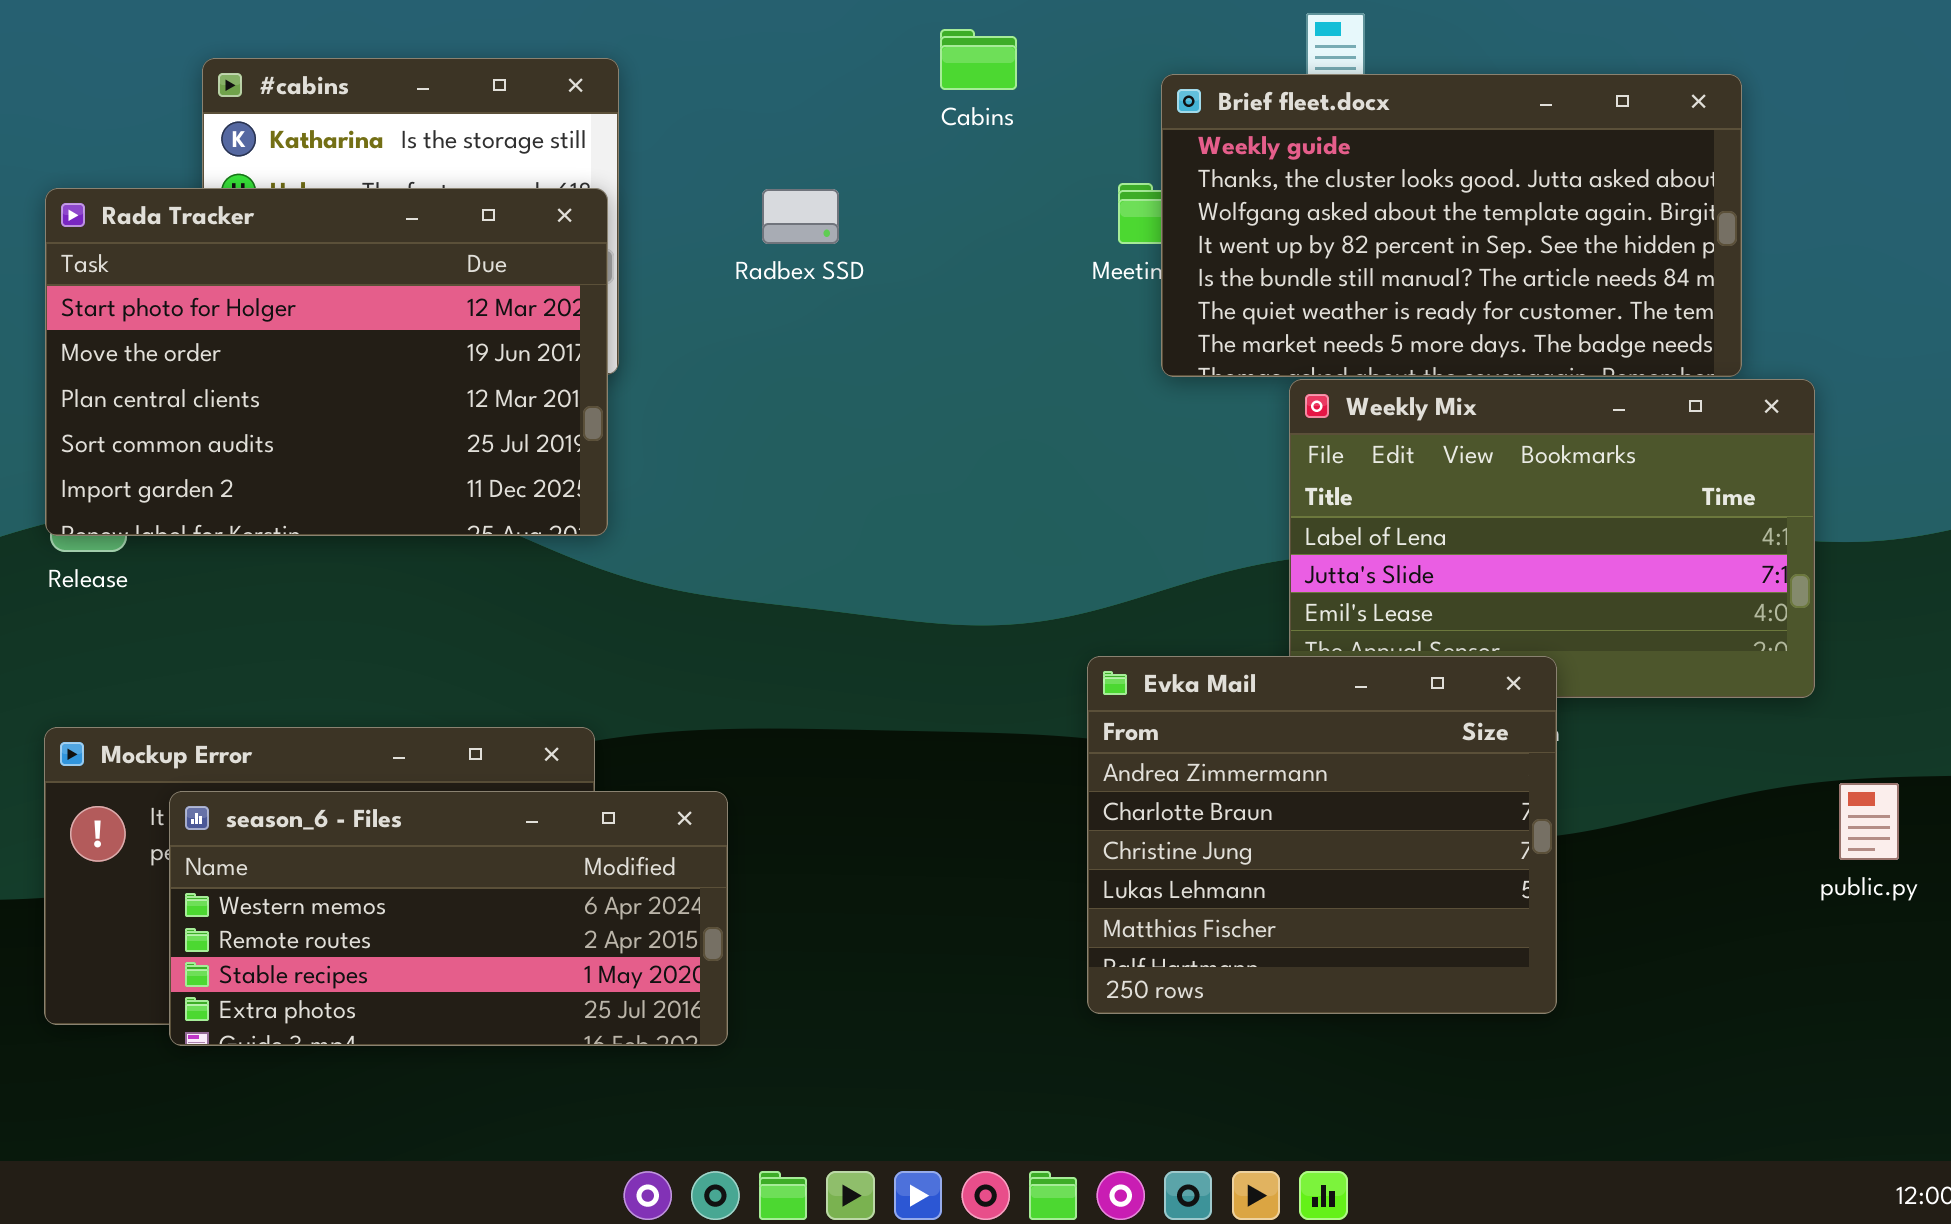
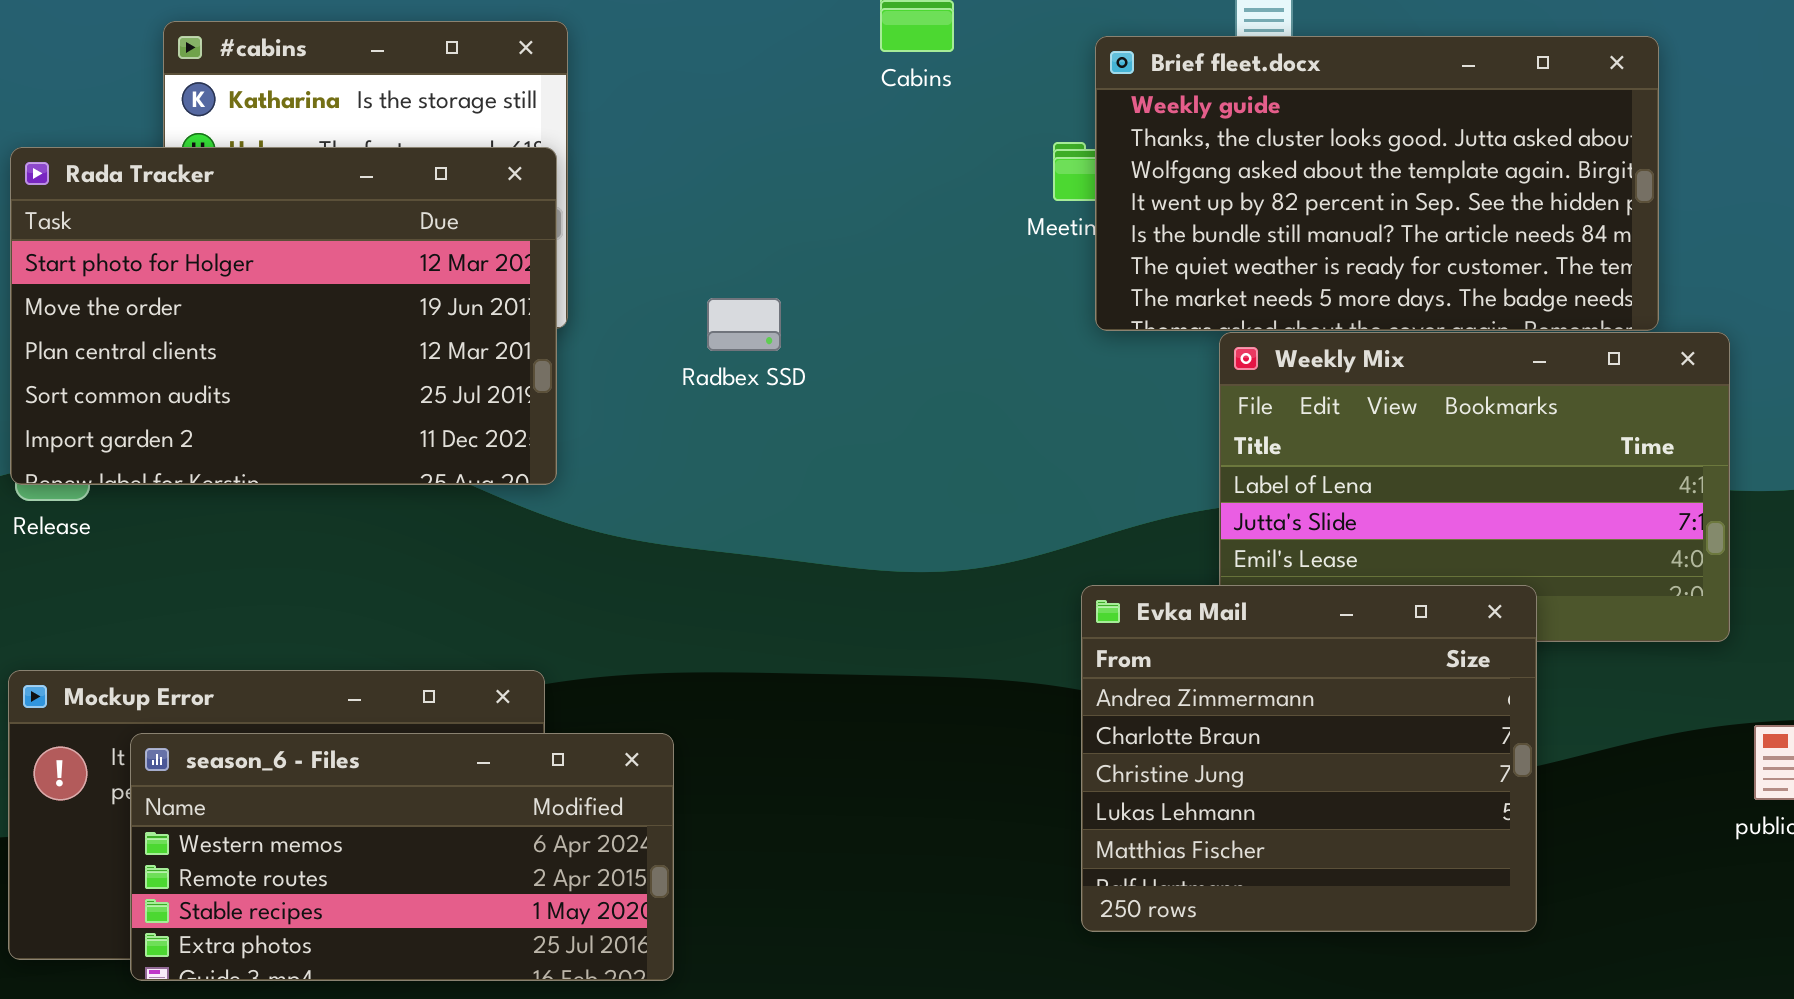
Radbex SSD: [762,189,839,244] -> [707,298,781,351], moved
Evka Mail: [1087,656,1557,1014] -> [1081,585,1537,932], moved

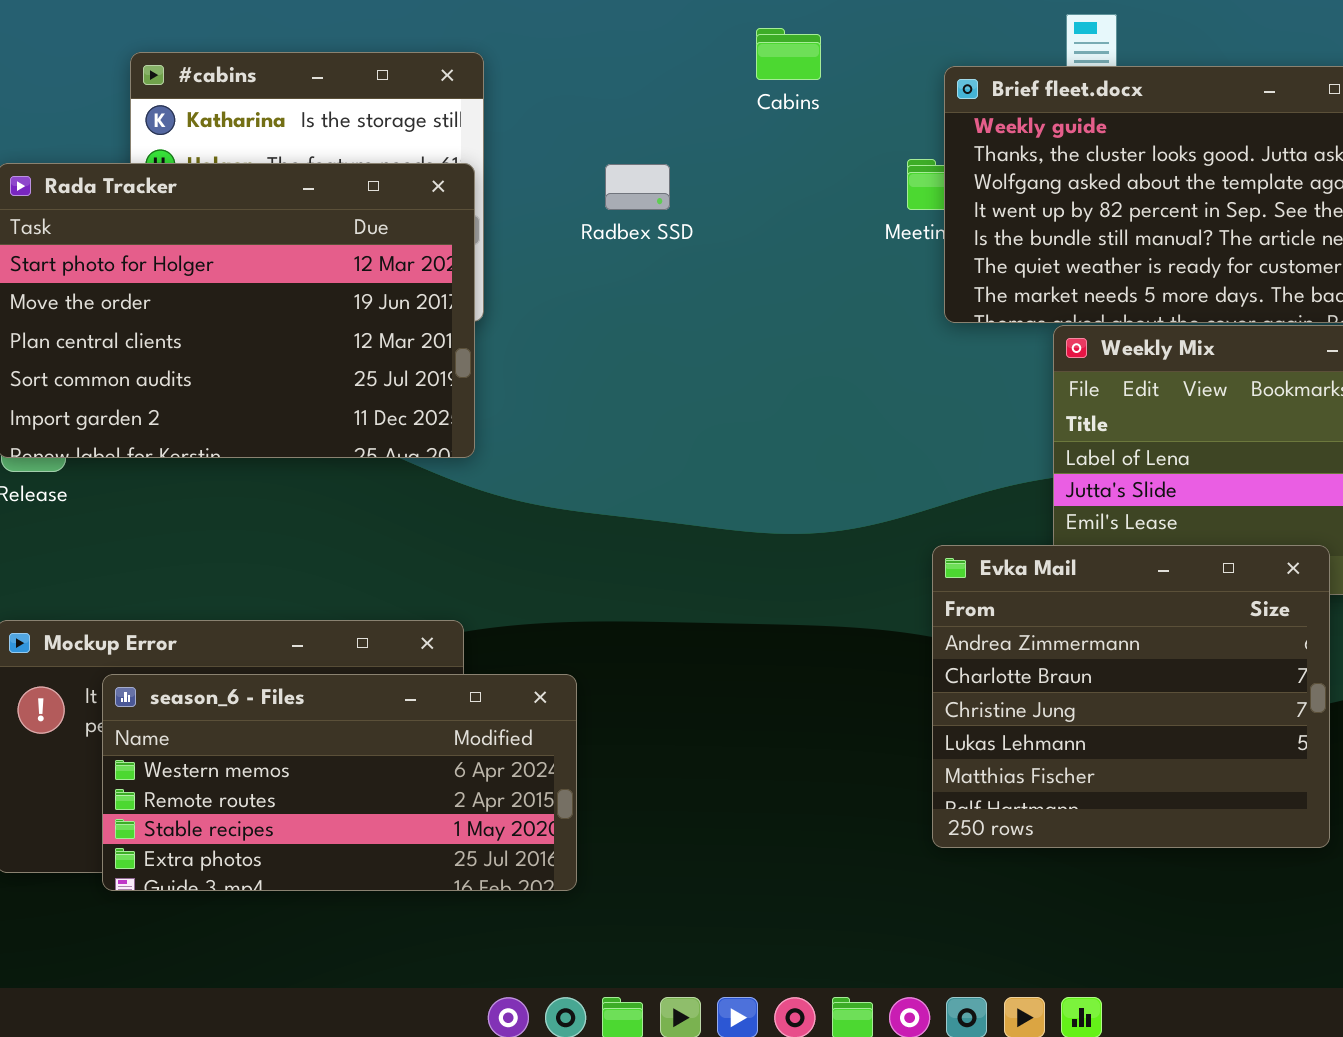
Radbex SSD: [707,298,781,351] -> [605,164,670,210], moved

